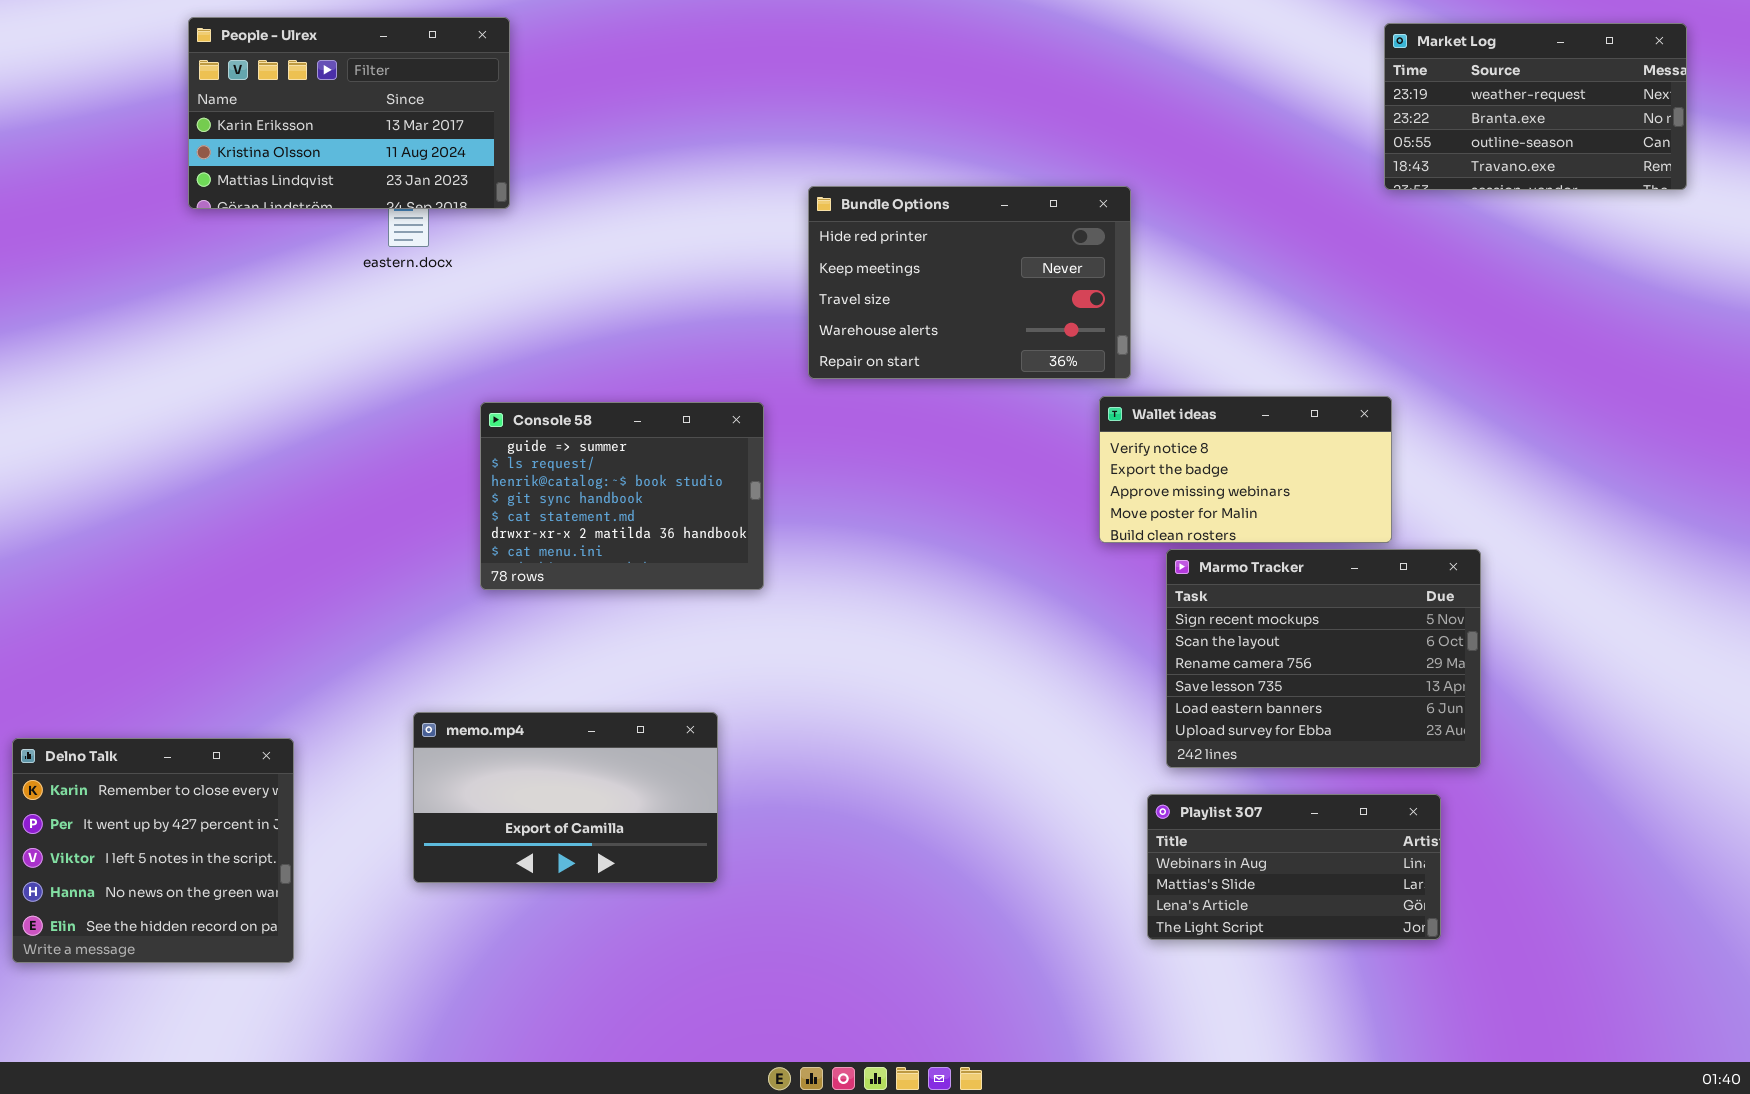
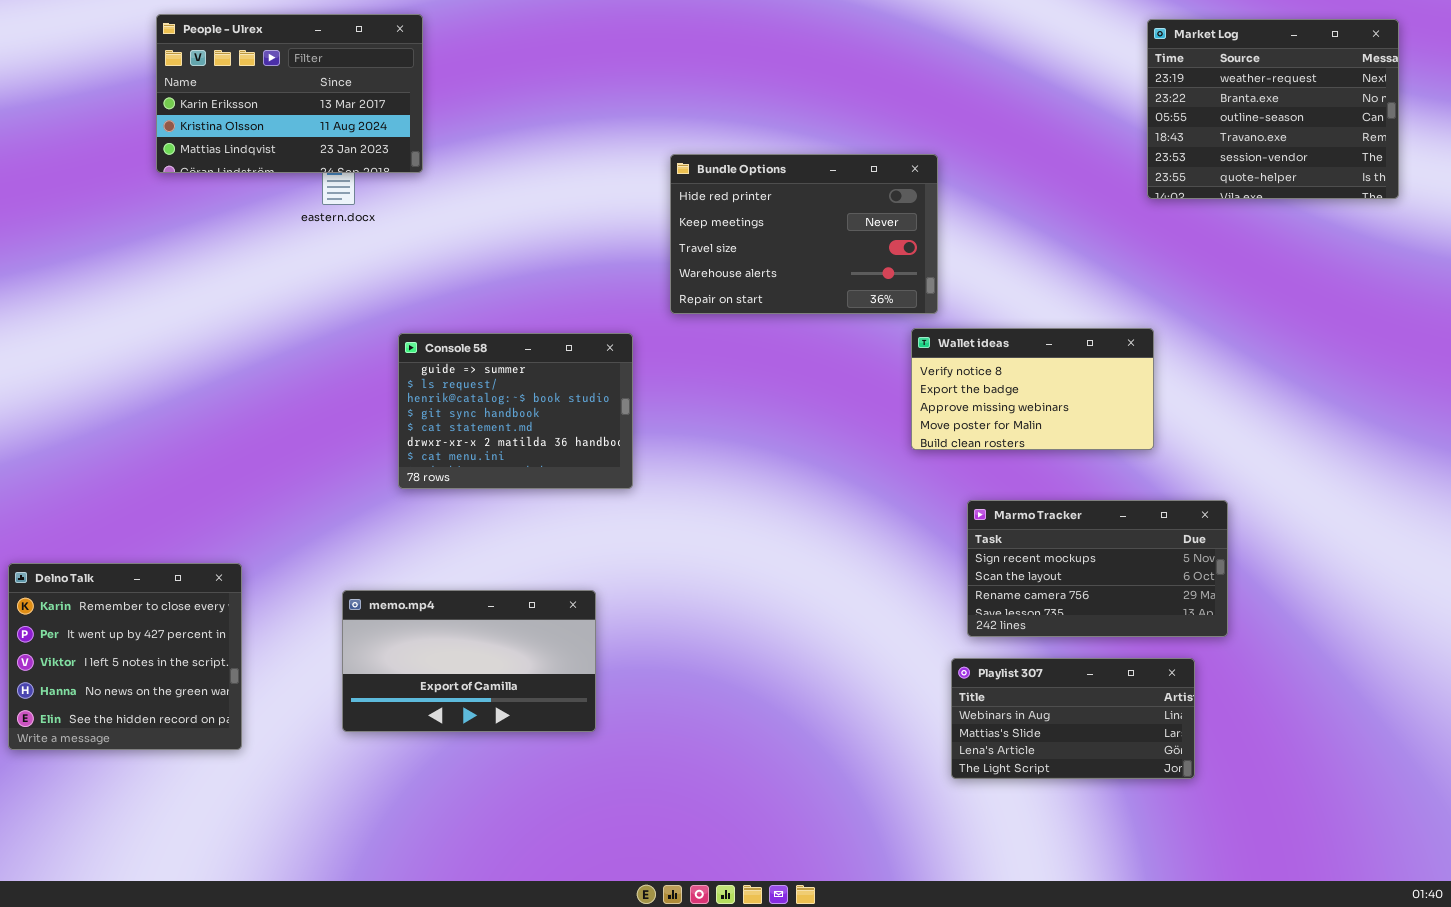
Market Log: [1384,23,1687,190] -> [1147,19,1399,199], resized
Marmo Tracker: [1166,549,1481,768] -> [967,500,1228,637], resized
Delno Talk: [12,738,294,963] -> [8,563,242,750], moved

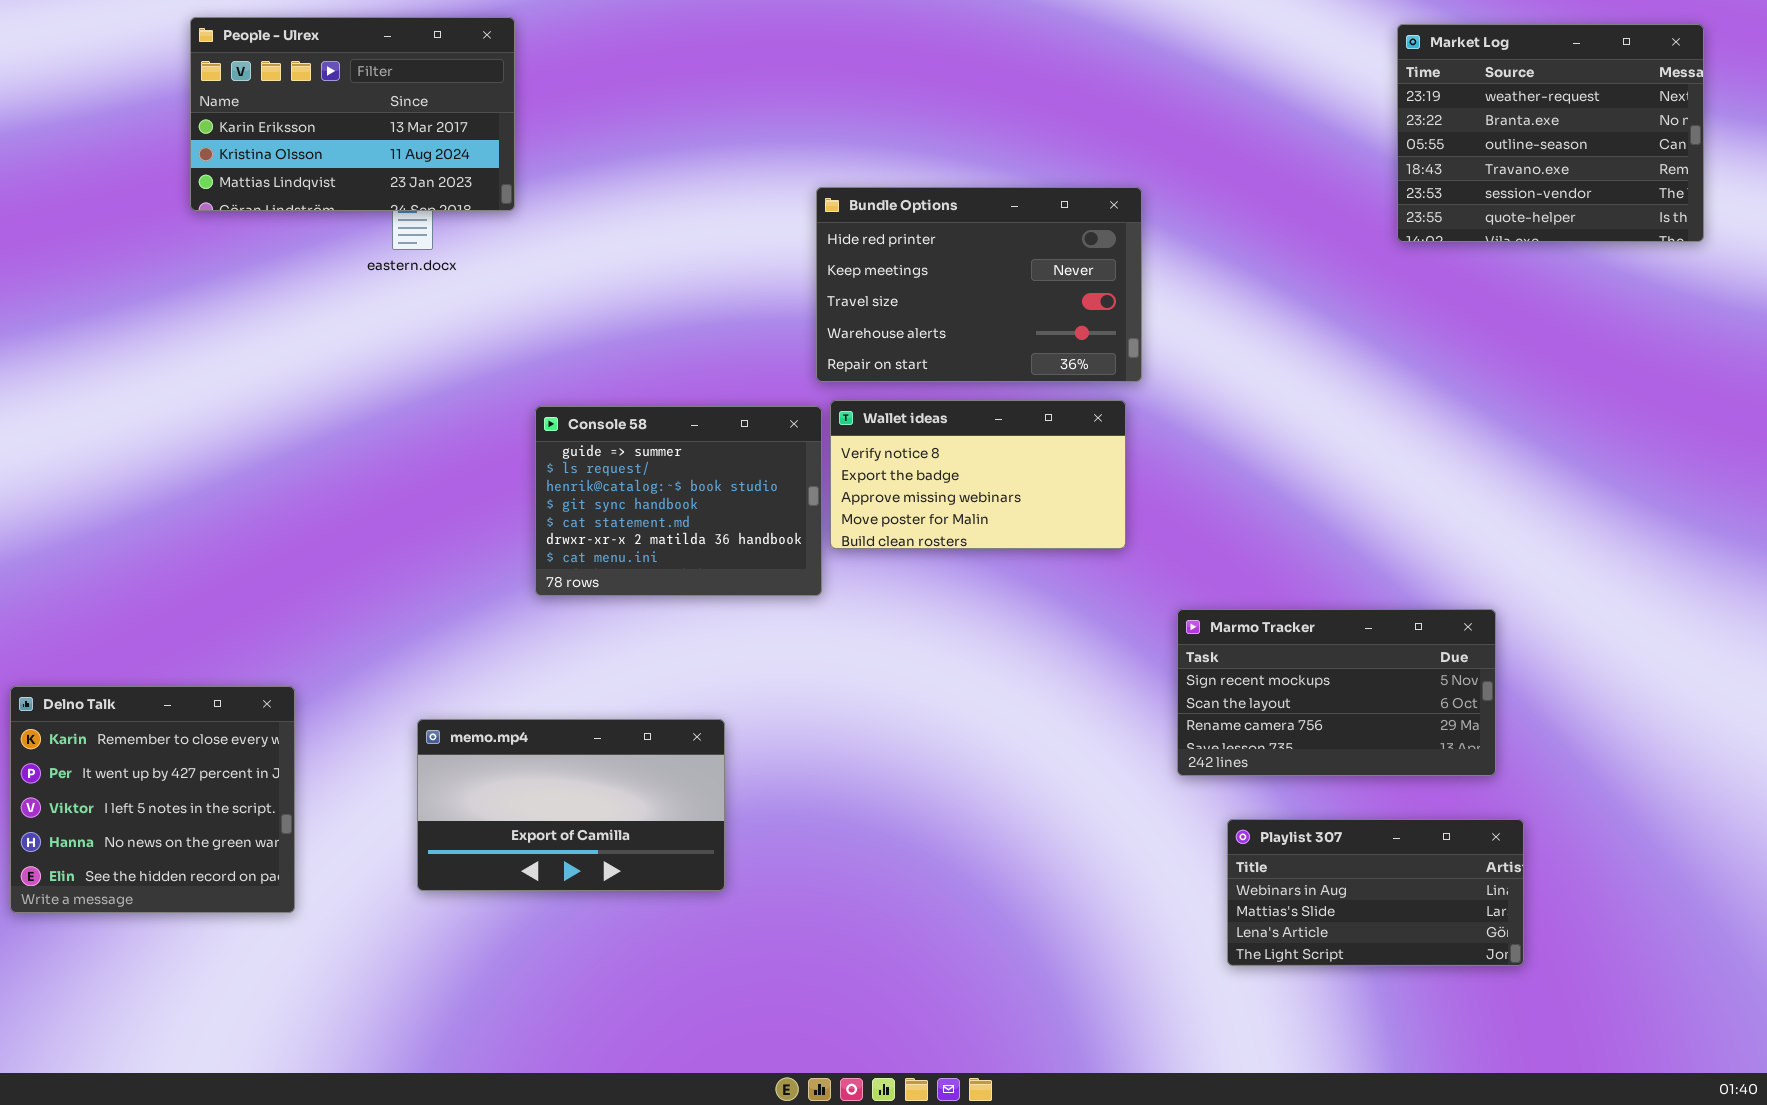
Wallet ideas: [911,328,1154,450] -> [830,400,1126,549], moved
Console 58: [398,333,633,489] -> [535,406,822,596], moved
Playlist 307: [951,658,1195,779] -> [1227,819,1524,966], moved

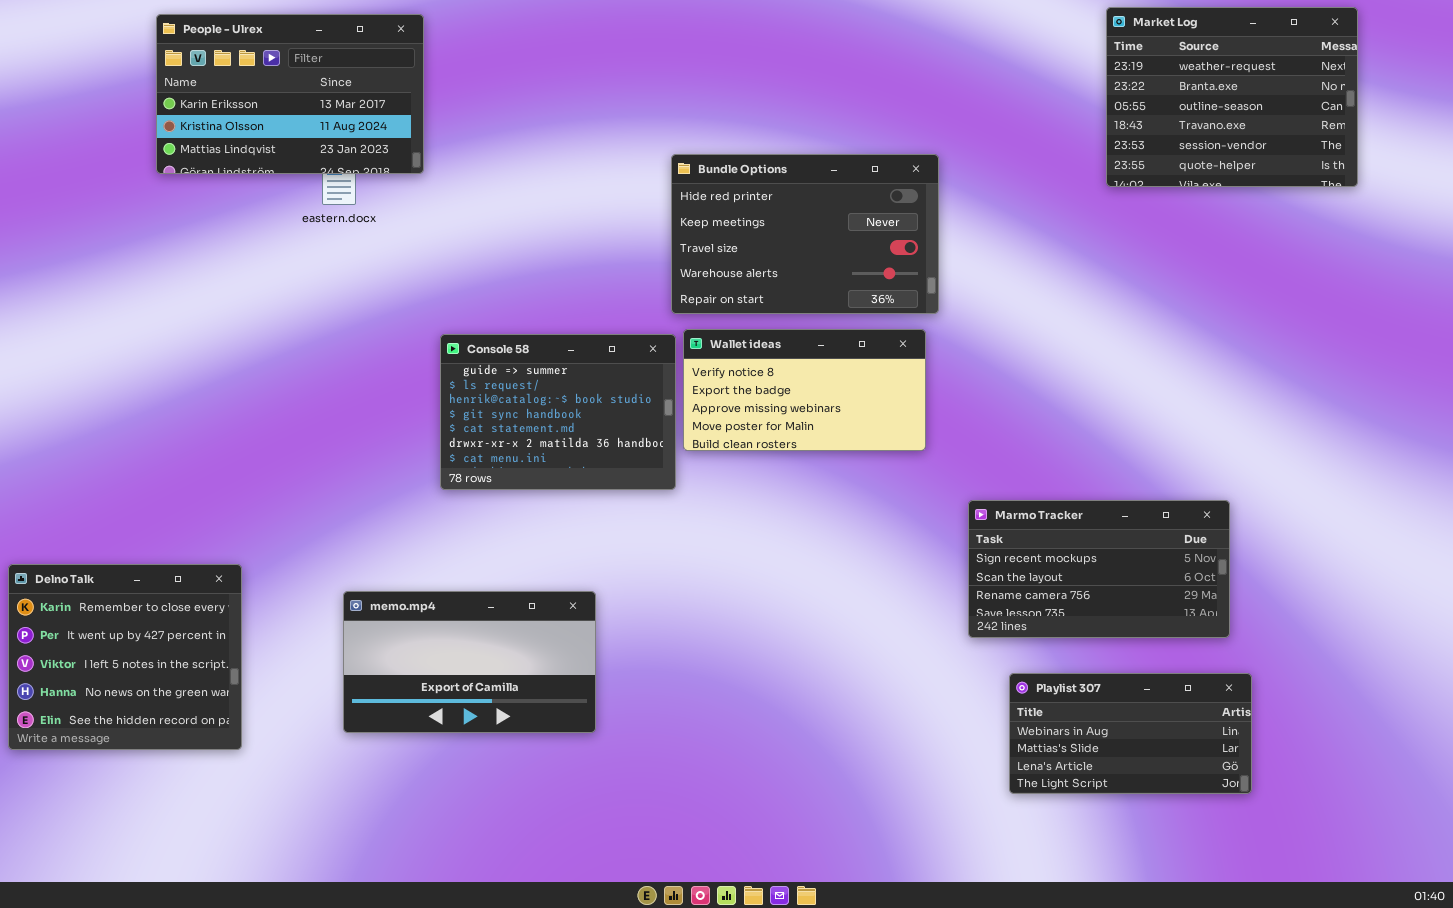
Market Log: [1397,24,1704,242] -> [1106,7,1358,187], moved

